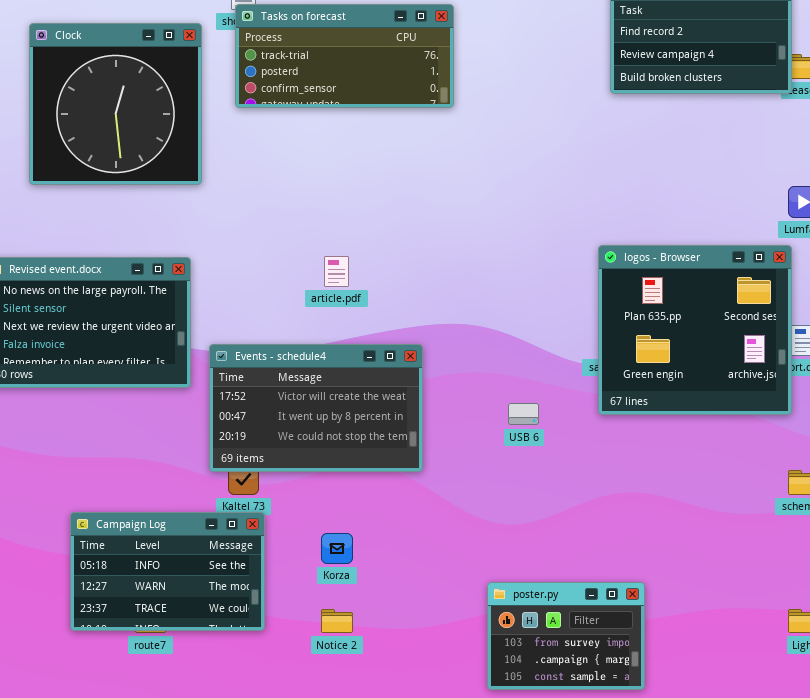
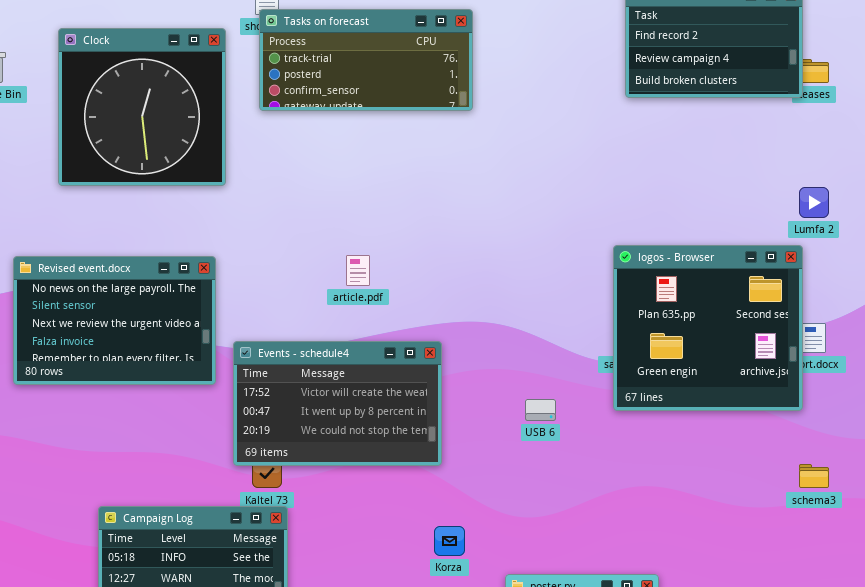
Korza: [321,533,353,564] -> [434,526,465,556], moved

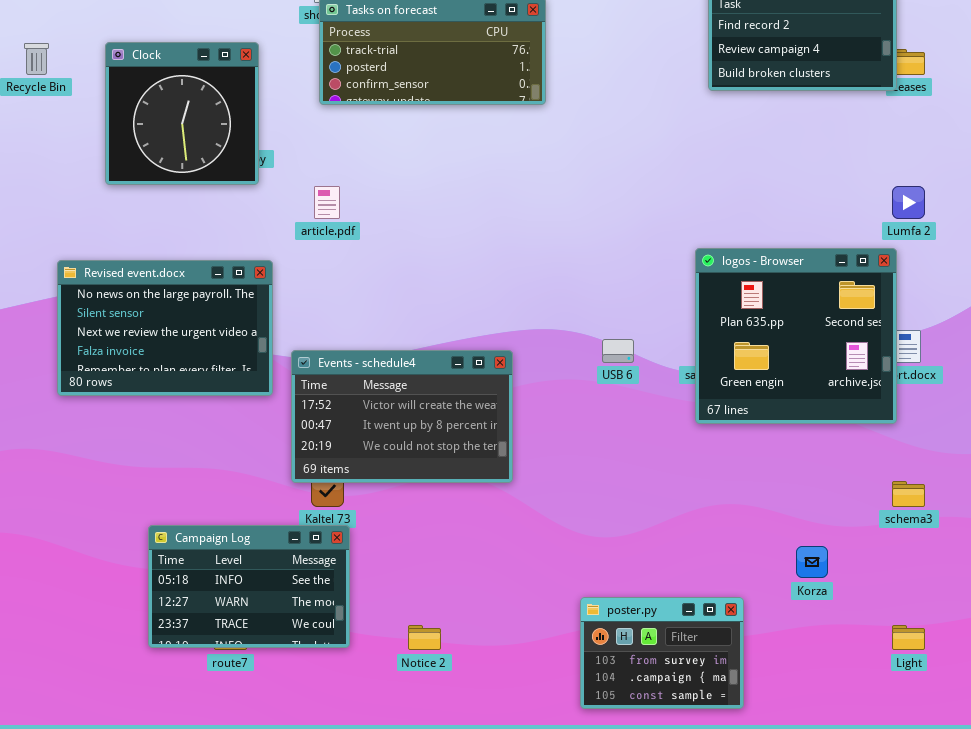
Clock: [58,28,226,186] -> [105,42,259,185], resized
article.pdf: [346,255,370,286] -> [314,186,340,219], moved
USB 6: [525,399,556,421] -> [602,339,634,363], moved
Korza: [434,526,465,556] -> [796,546,828,578], moved

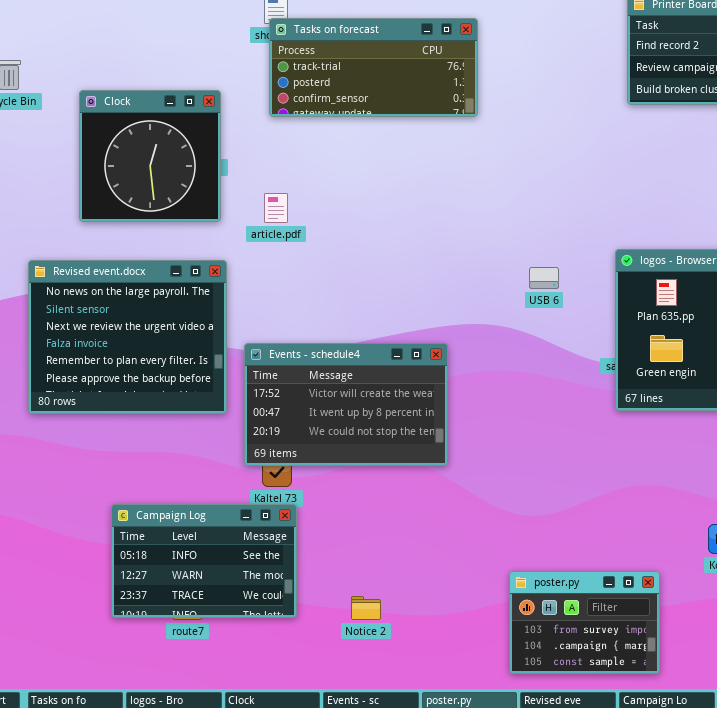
Clock: [105,42,259,185] -> [79,90,221,222], moved
Revised event.docx: [57,260,273,396] -> [28,260,227,414], resized
USB 6: [602,339,634,363] -> [529,267,559,289], moved

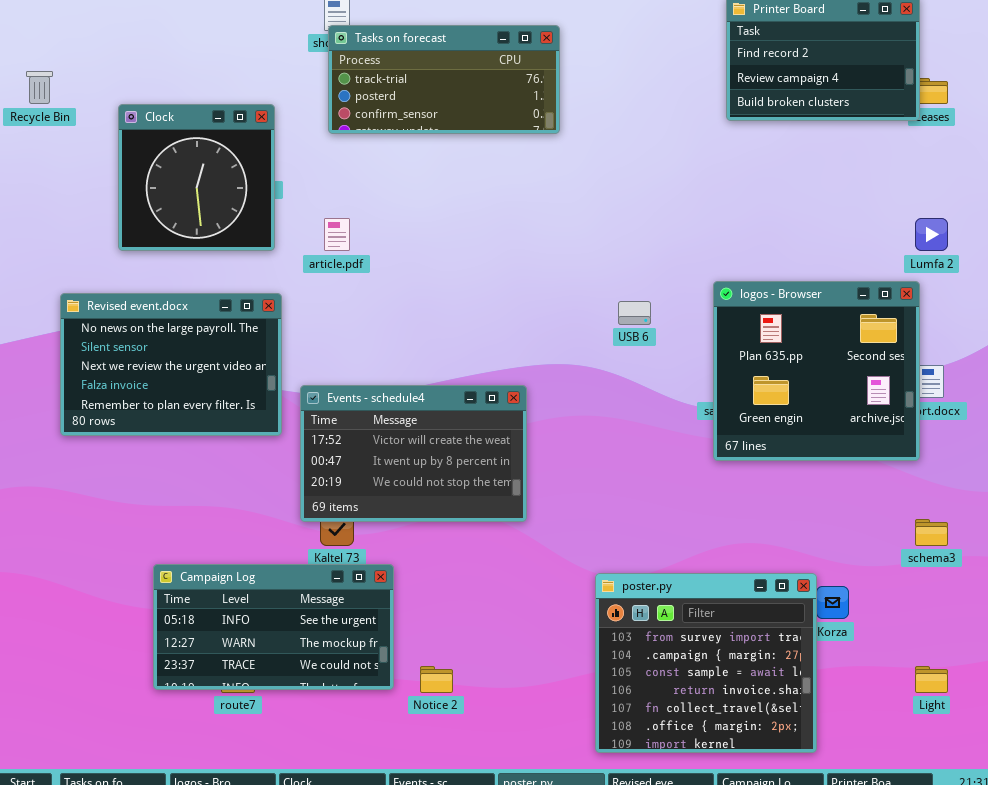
Revised event.docx: [28,260,227,414] -> [60,293,282,436], resized
Campaign Log: [111,504,297,618] -> [153,564,394,690], resized
poster.py: [509,571,660,674] -> [595,573,817,753], resized

